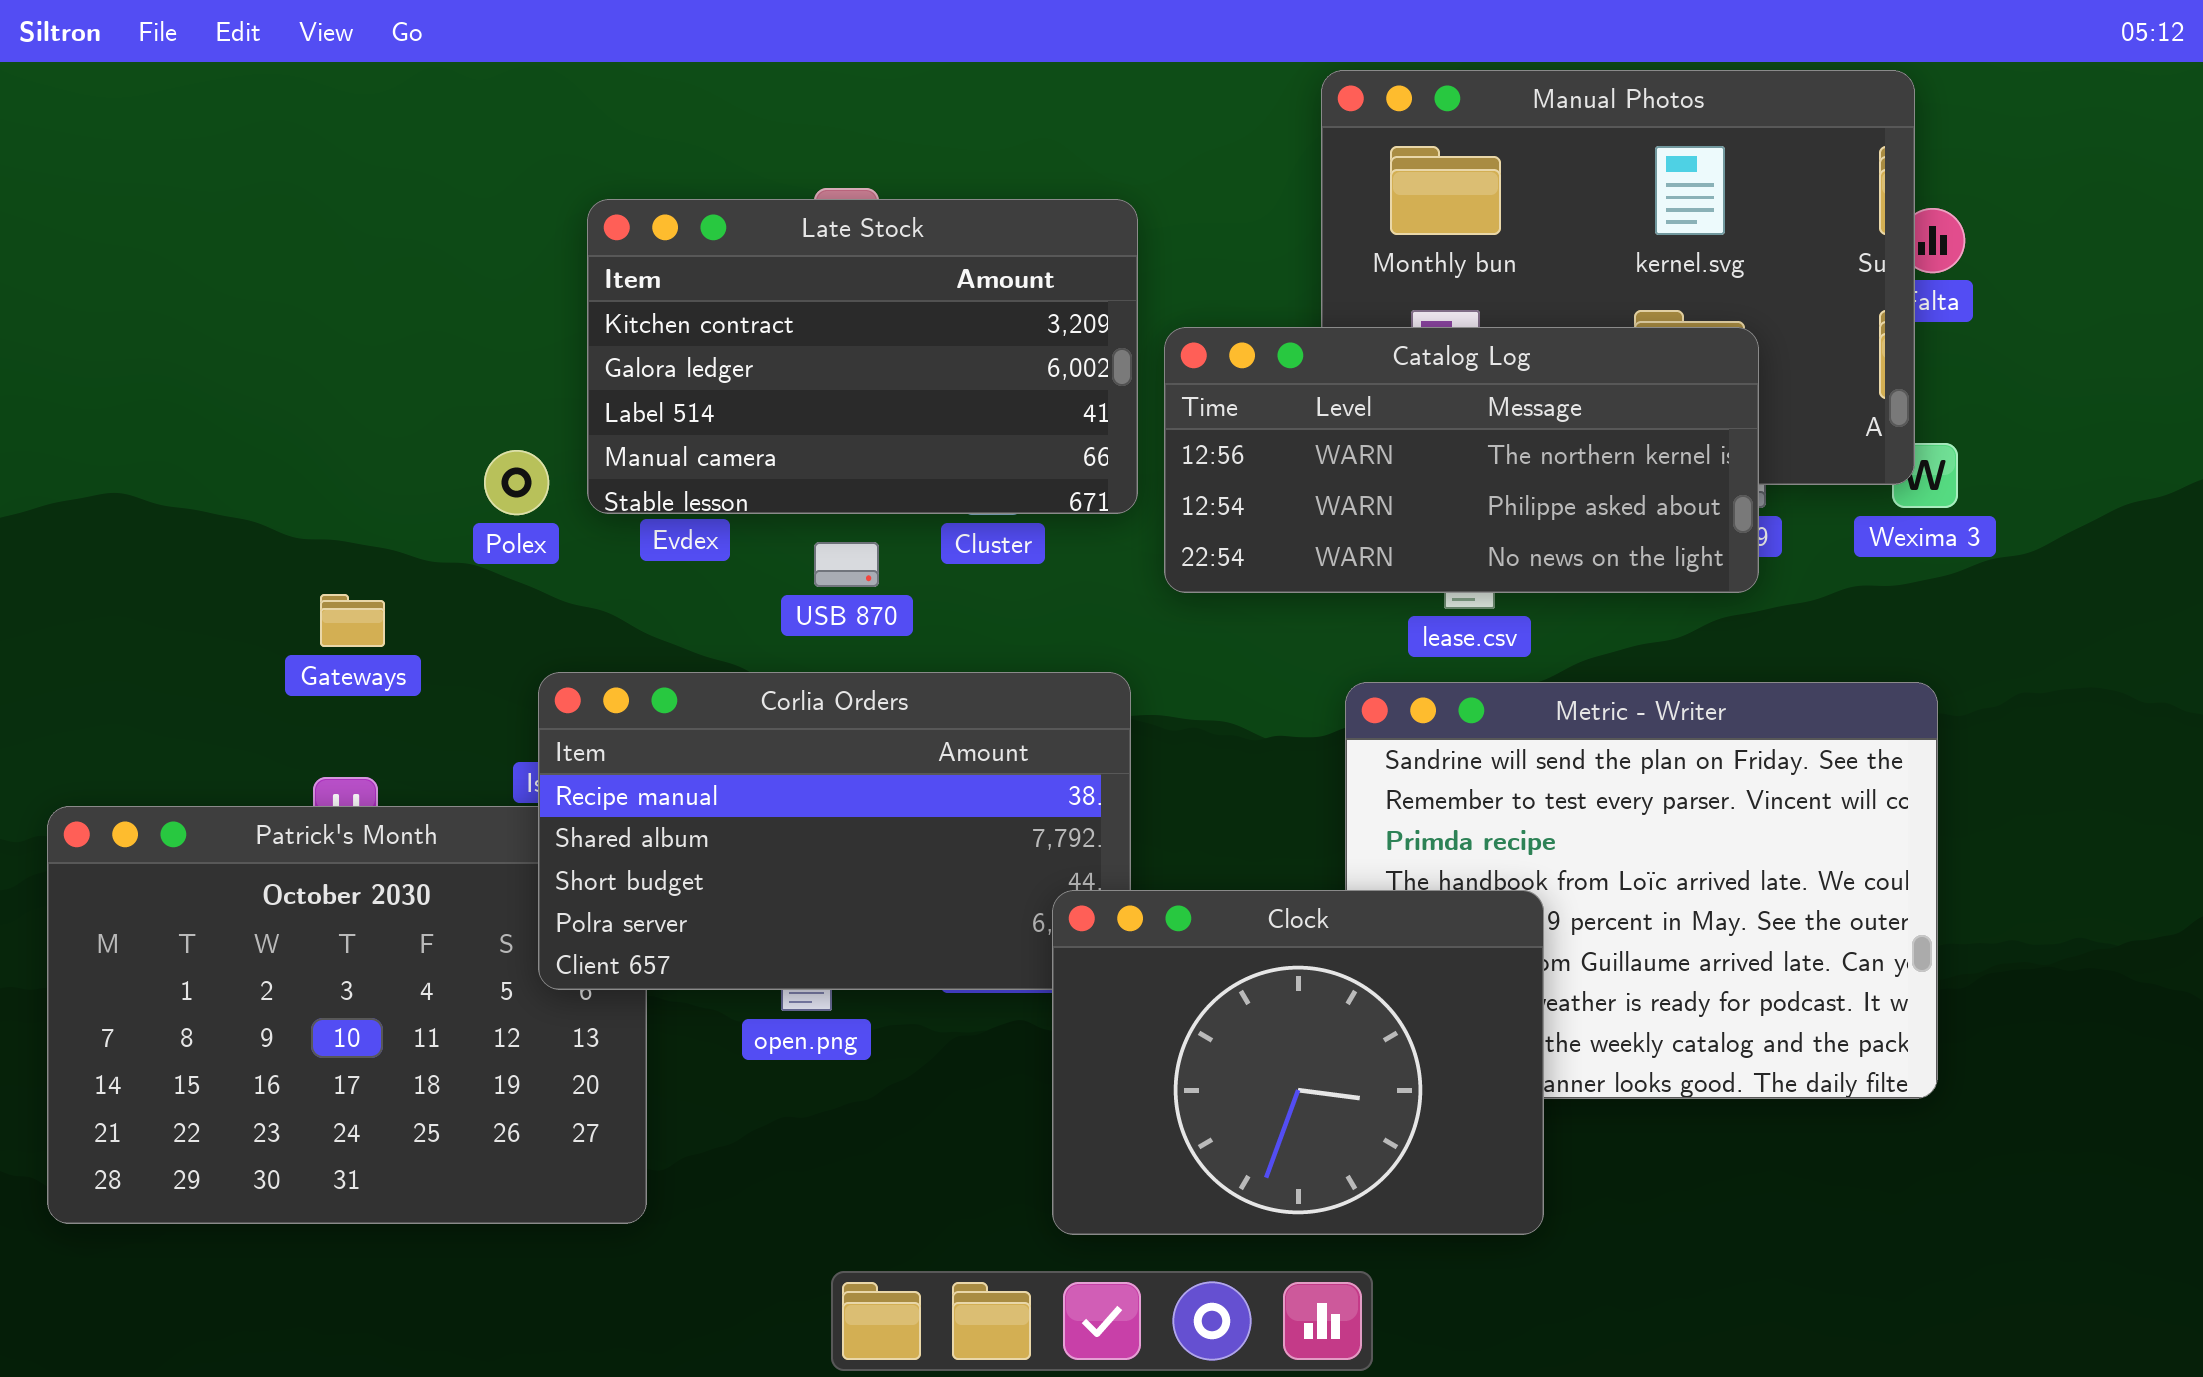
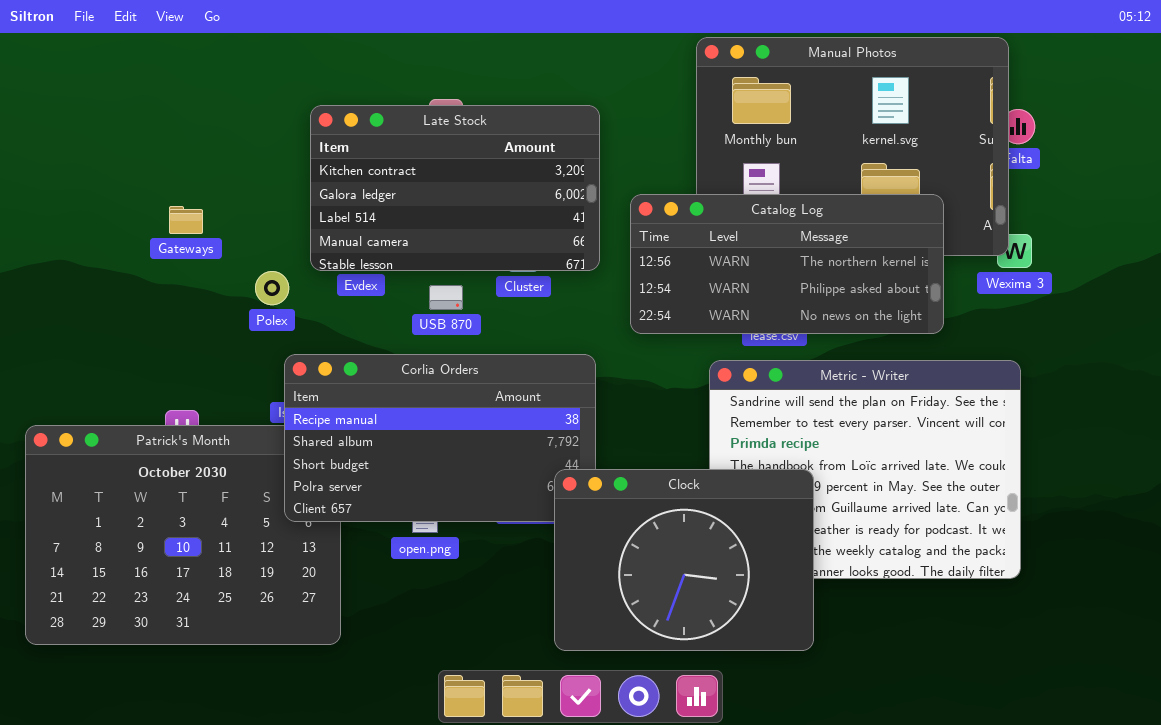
Catalog Log: [1164,327,1759,593] -> [630,194,944,334], moved
Polex: [484,450,549,515] -> [255,271,289,305], moved
Gateways: [320,594,385,647] -> [169,206,203,234], moved

